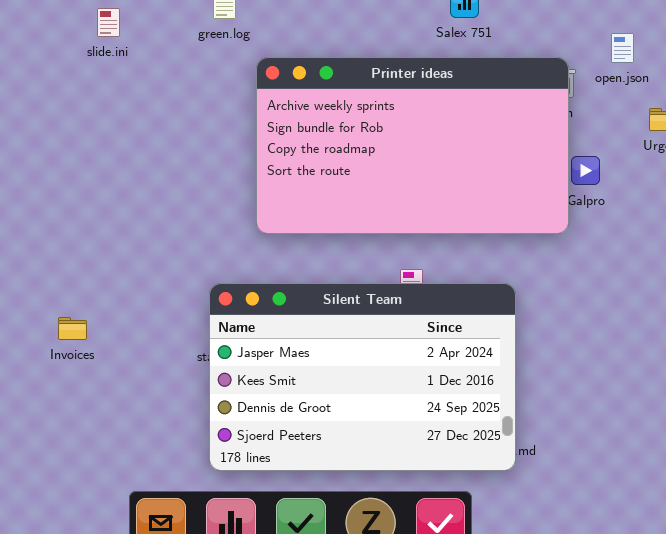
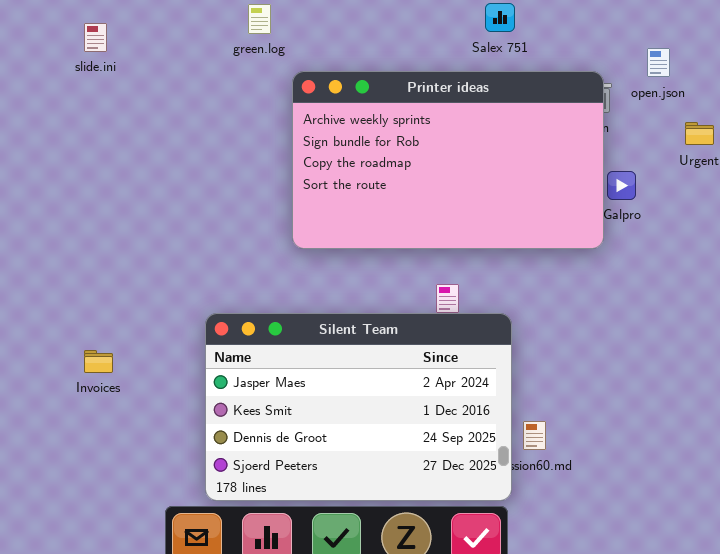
slide.ini: [97,8,120,37] -> [84,23,107,52], moved
Silent Team: [209,283,516,471] -> [205,313,512,501], moved
Invoices: [58,317,87,340] -> [84,350,113,373], moved

